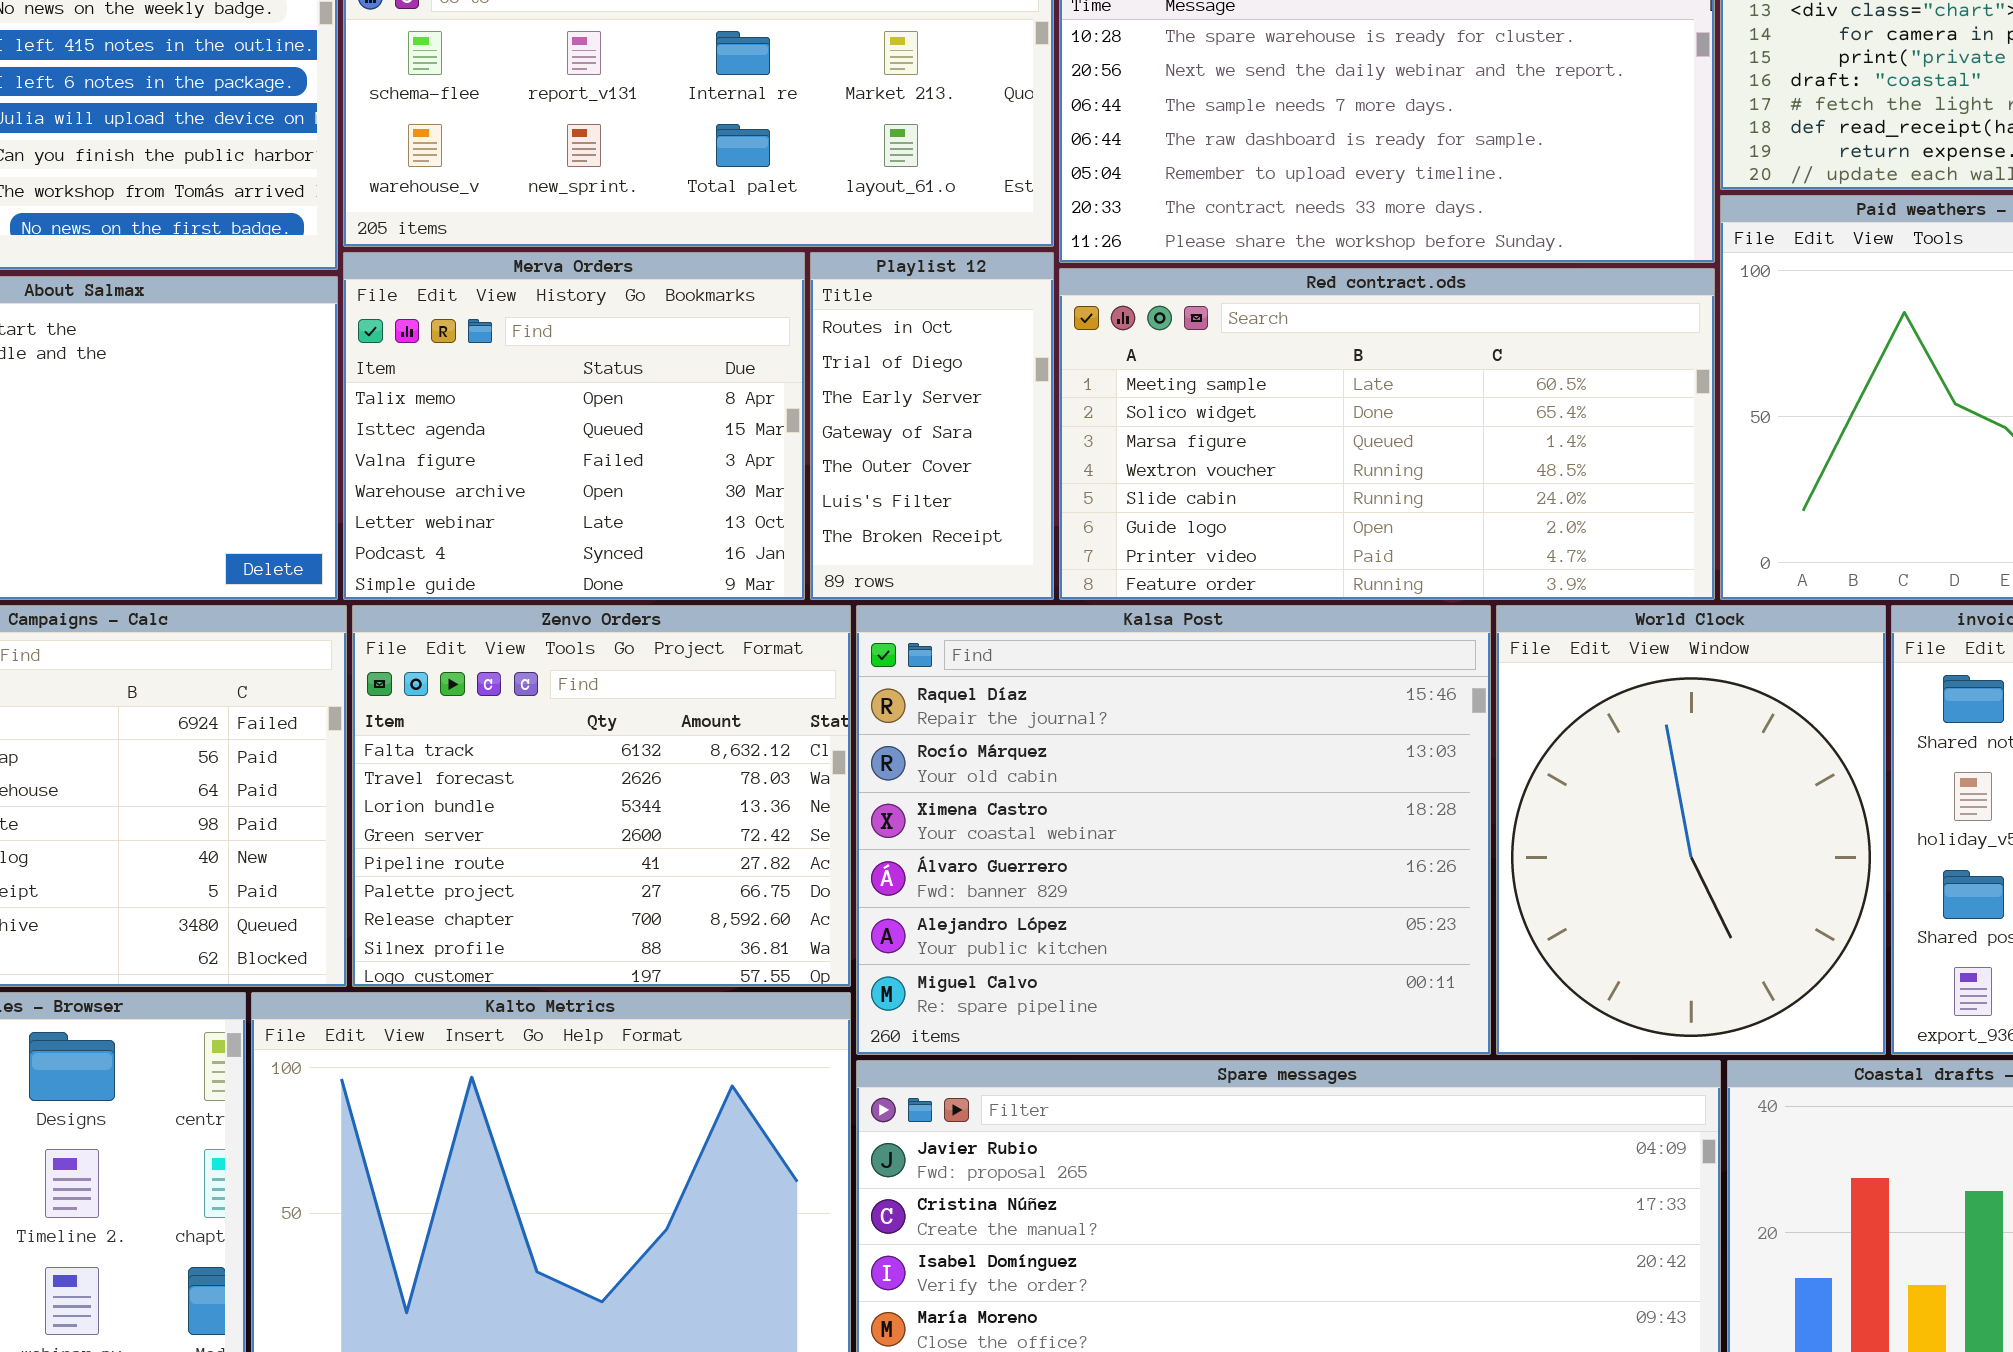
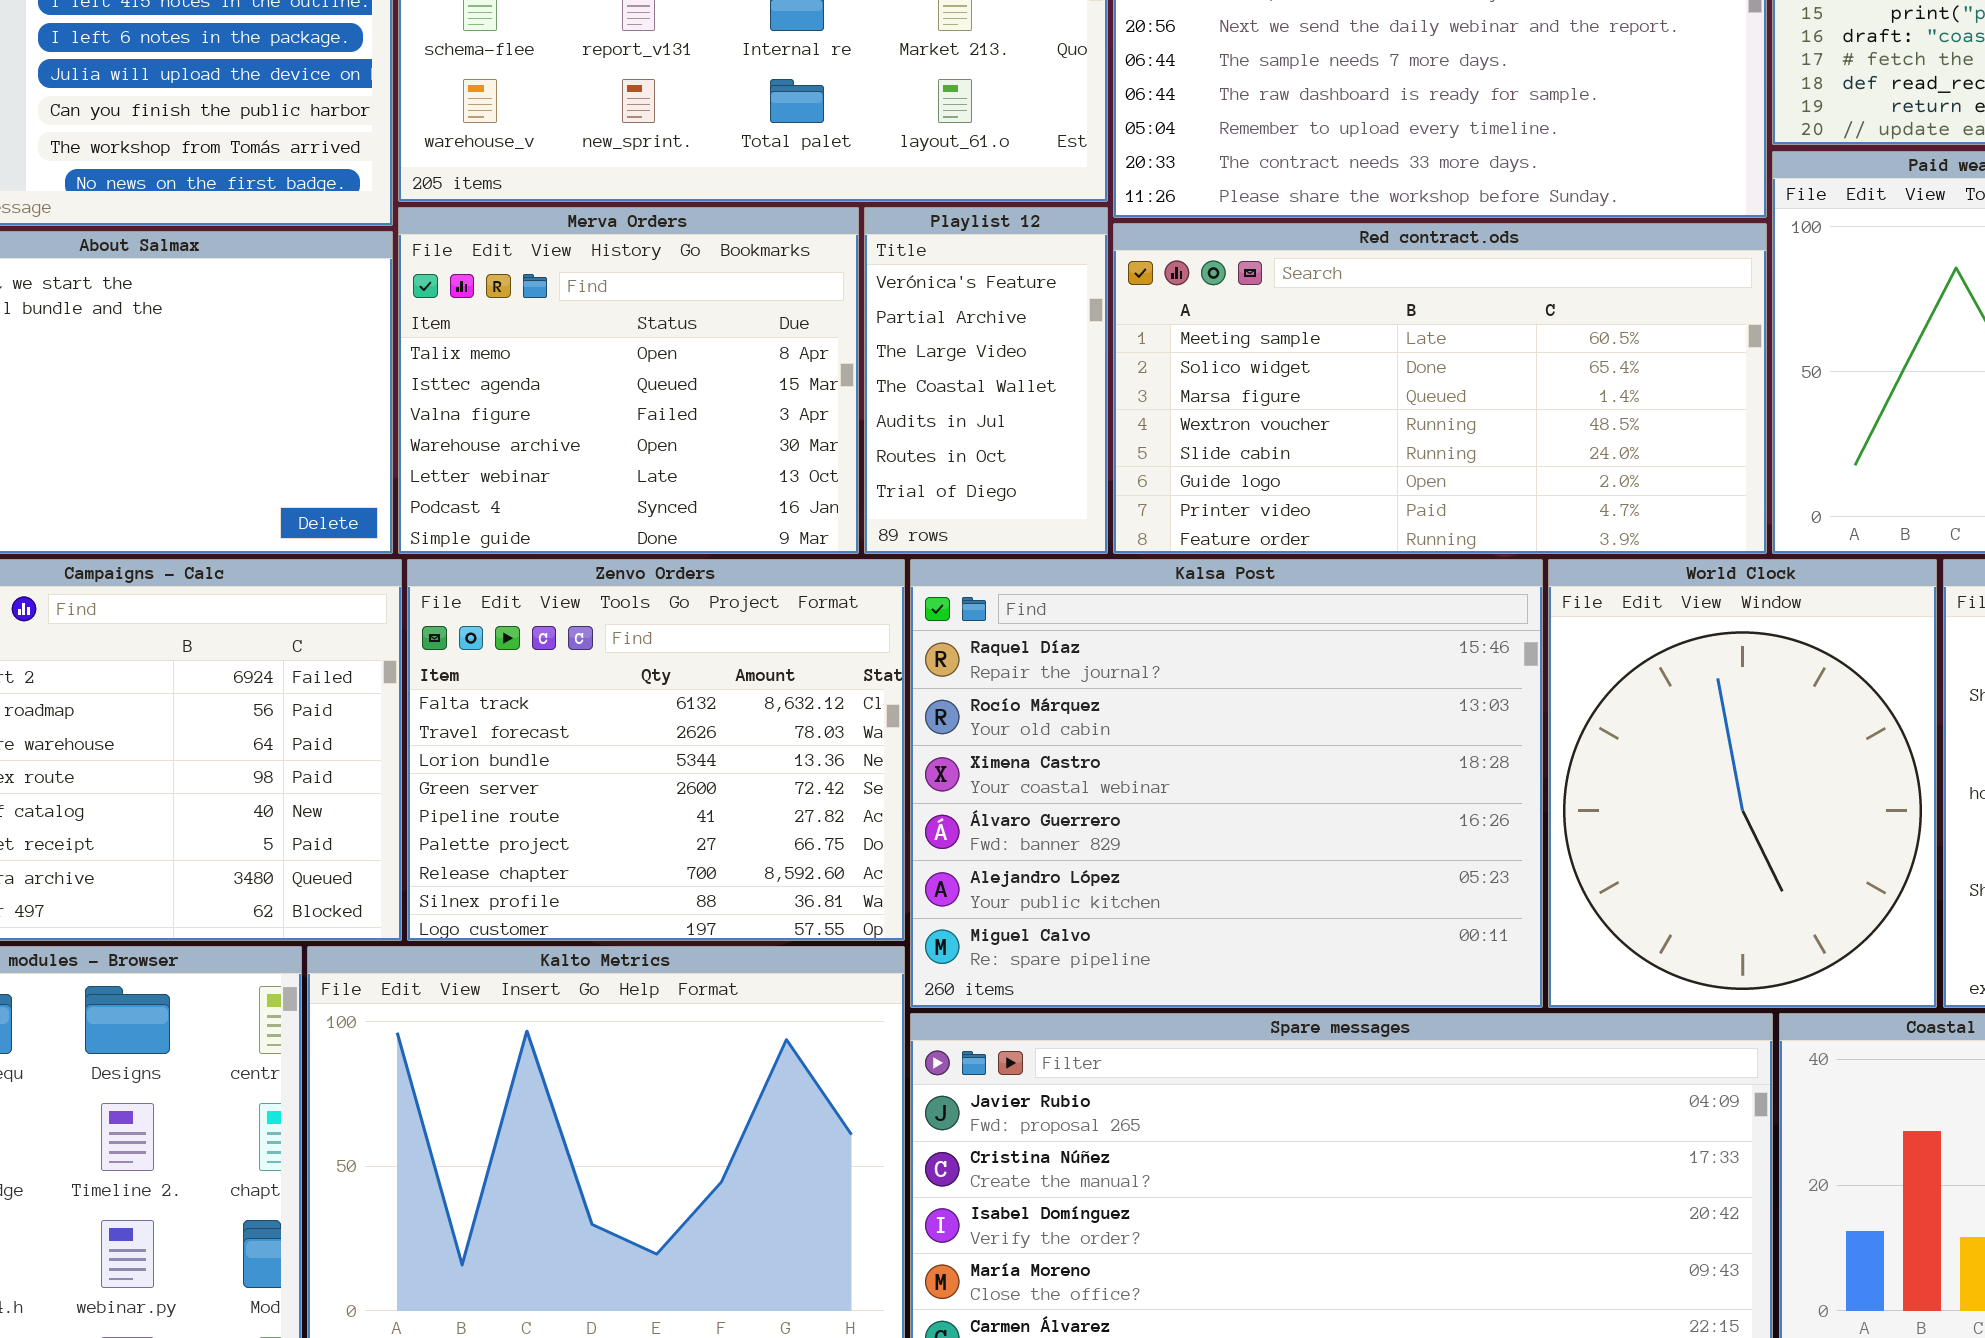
Playlist 12: [810,252,1054,600] -> [864,207,1108,554], scrolled up 5 rows

